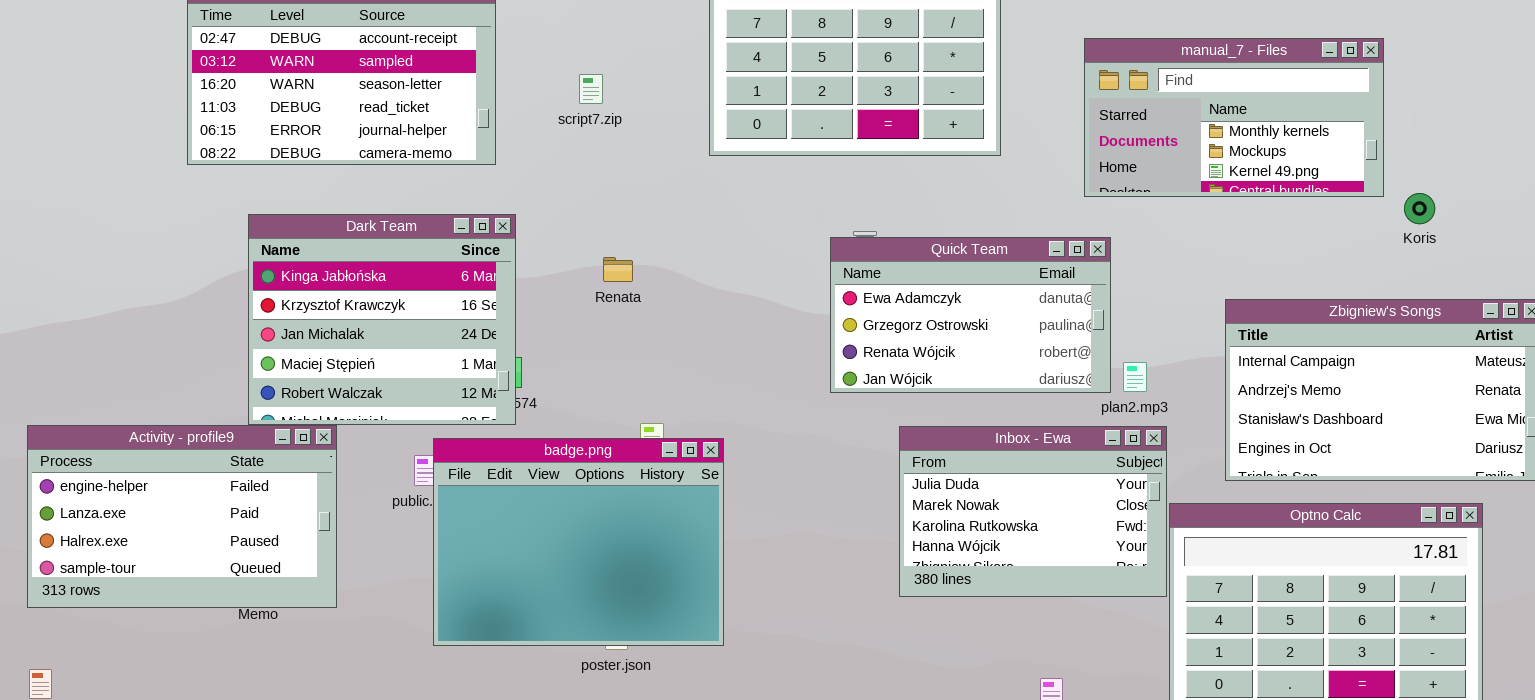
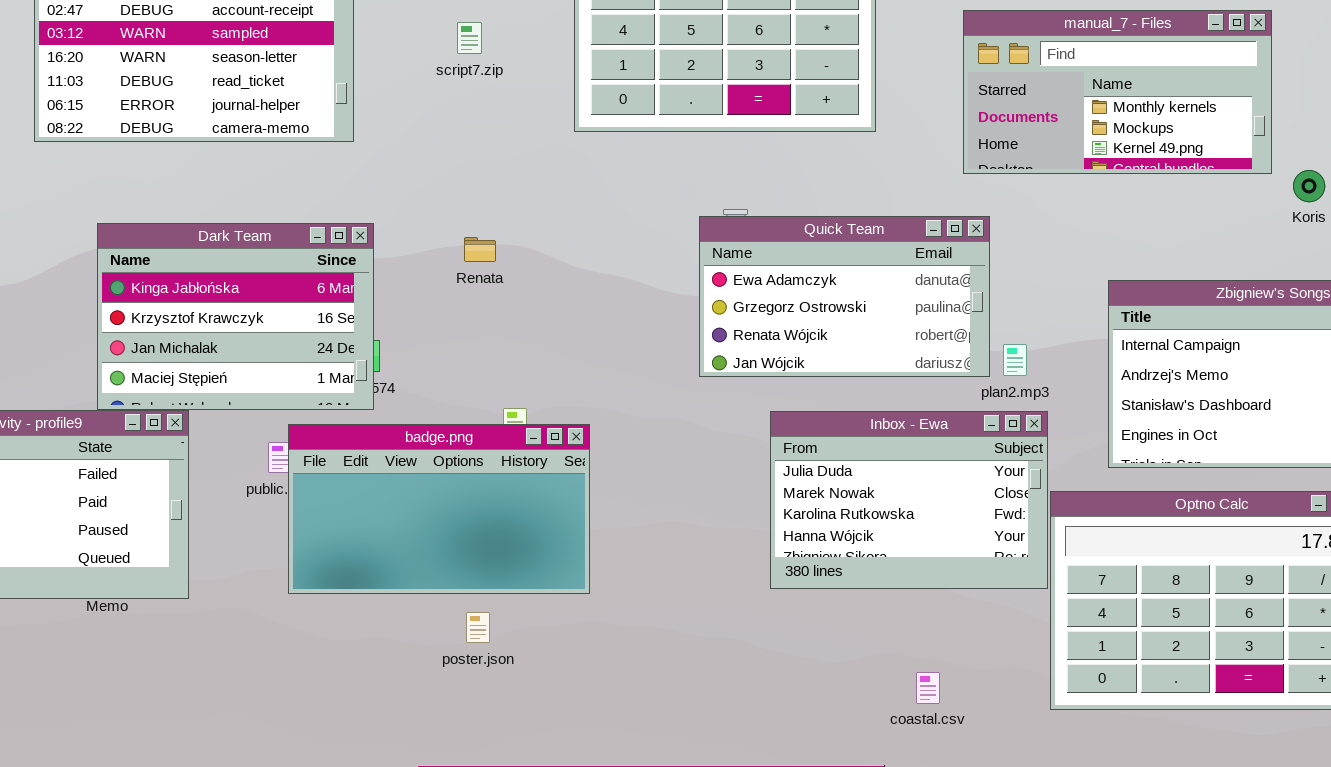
script7.zip: [579,74,603,104] -> [457,22,482,54], moved
Dark Team: [248,214,516,425] -> [97,223,374,410], resized
badge.png: [433,438,724,646] -> [288,424,590,594], resized

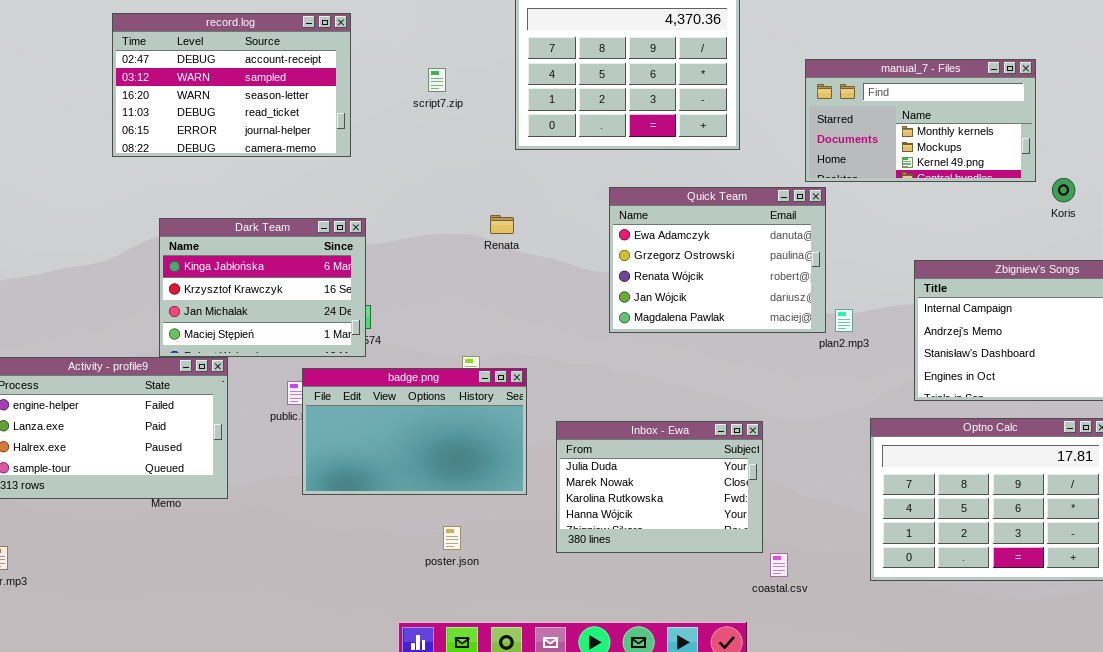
Quick Team: [699,216,990,377] -> [609,187,826,333], resized
Renata: [464,237,496,262] -> [490,215,514,234], moved
Inbox - Ewa: [770,411,1048,589] -> [556,421,763,553], moved
poster.json: [466,612,490,643] -> [443,526,461,550], moved

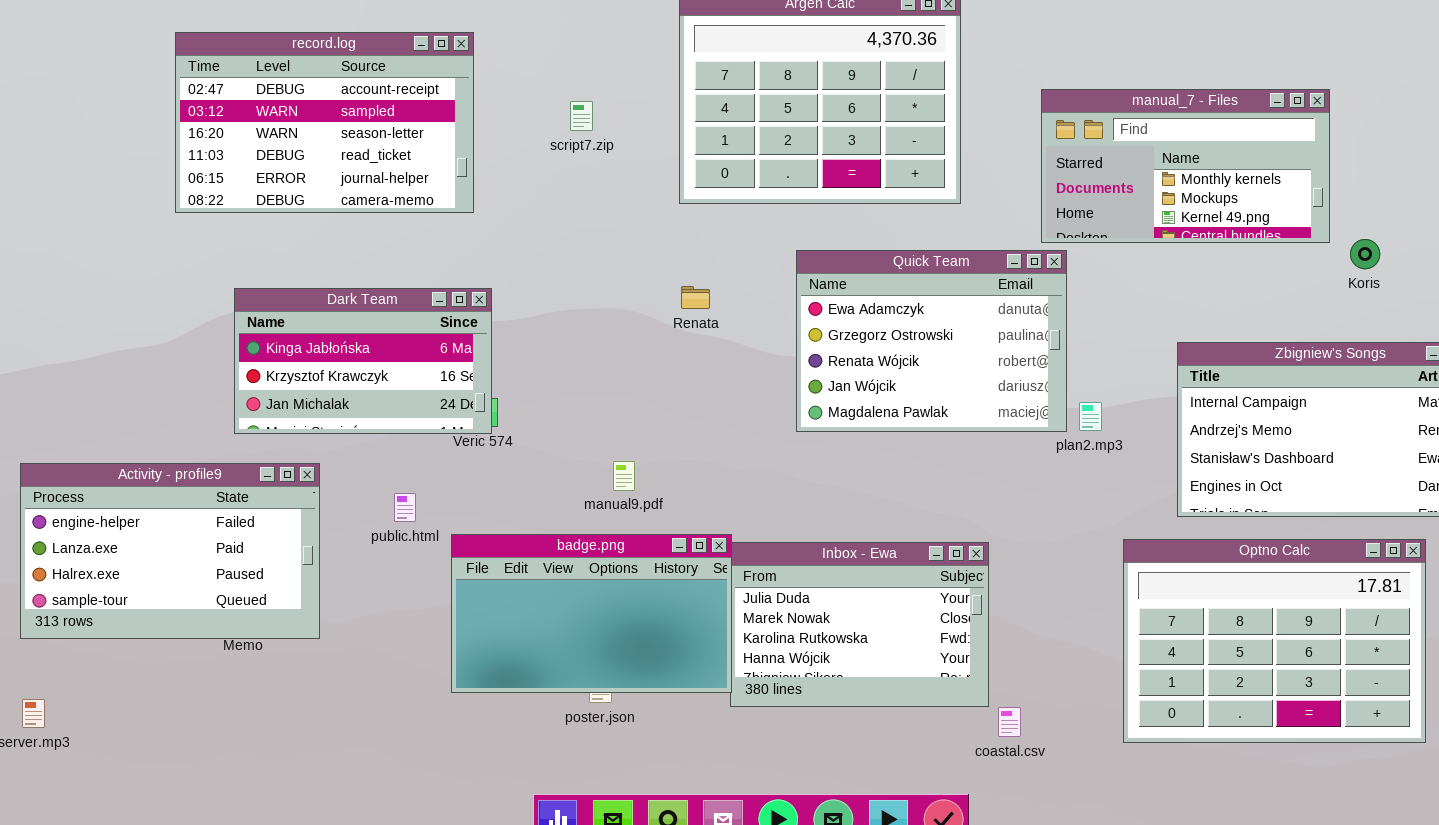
Renata: [490,215,514,234] -> [681,286,710,309], moved
Dark Team: [159,218,366,357] -> [234,288,492,434], resized
badge.png: [302,368,527,495] -> [451,534,732,693], moved

